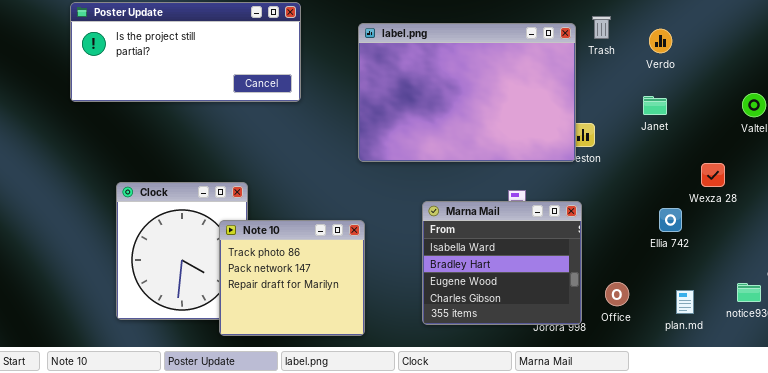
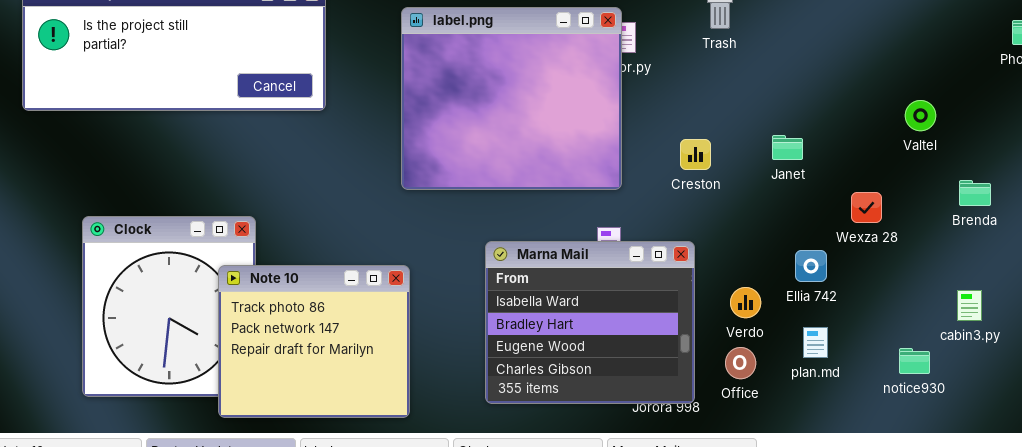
label.png: [358,23,576,162] -> [401,7,622,190], resized
Verdo: [649,29,672,53] -> [730,287,761,318], moved
Janet: [643,96,667,115] -> [772,135,803,160], moved
plan.md: [676,290,694,314] -> [803,327,828,358], moved

